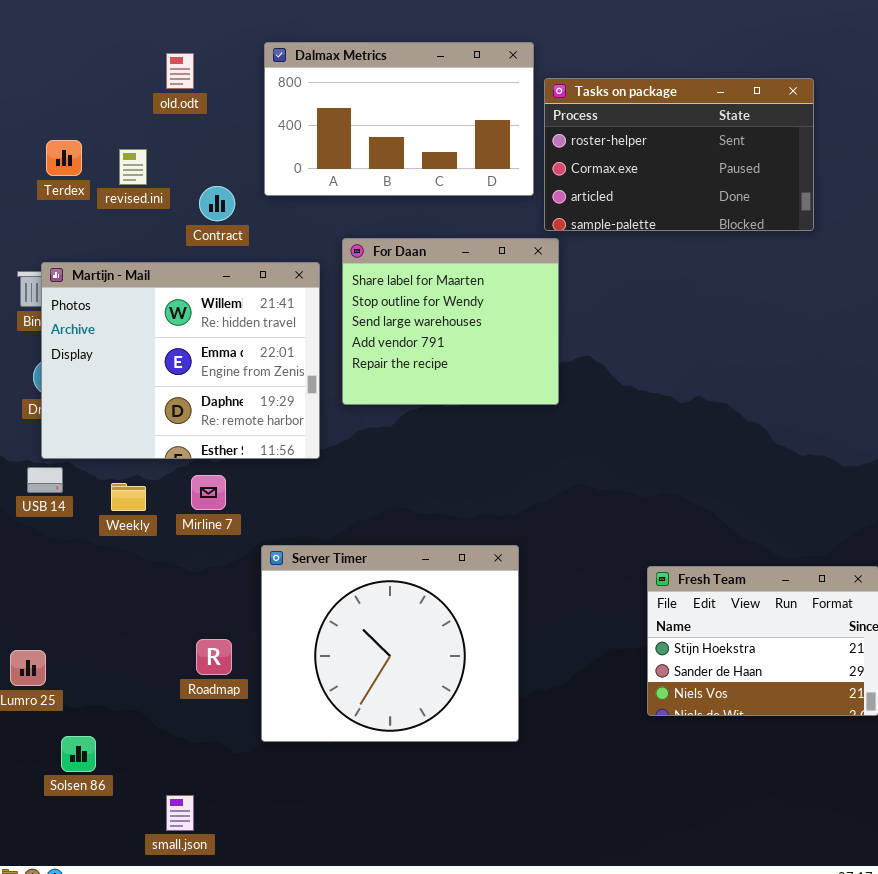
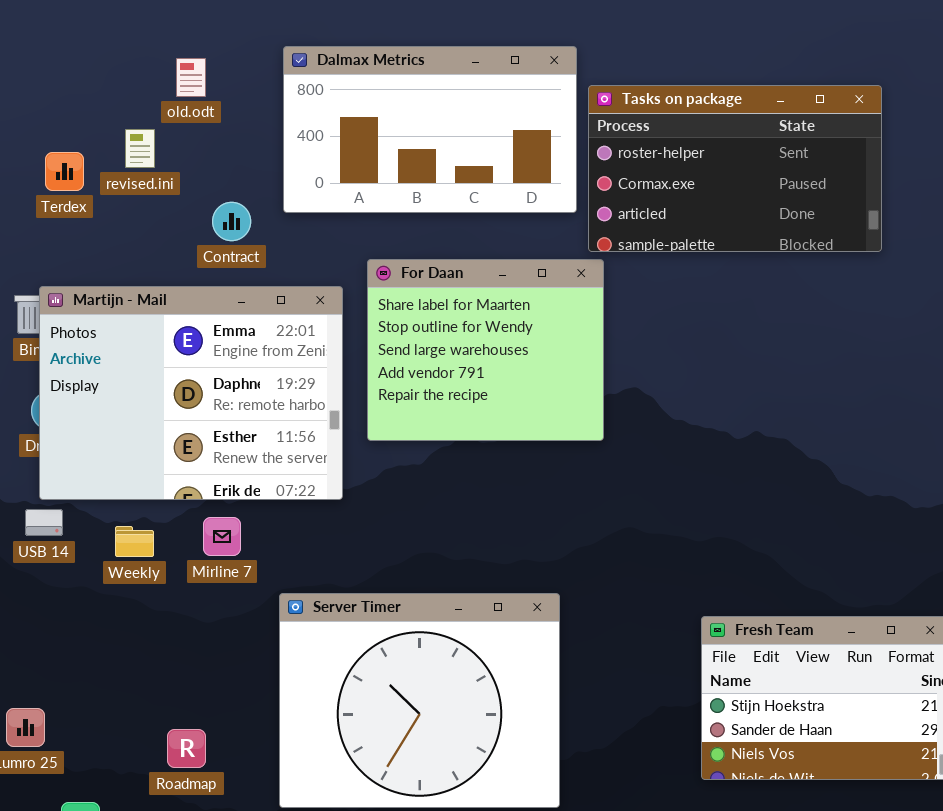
revised.ini: [119,149,147,185] -> [125,129,155,168], moved
Martijn - Mail: [41,262,320,459] -> [39,286,343,500], scrolled down 1 row
Roadmap: [196,639,232,675] -> [167,729,206,768], moved

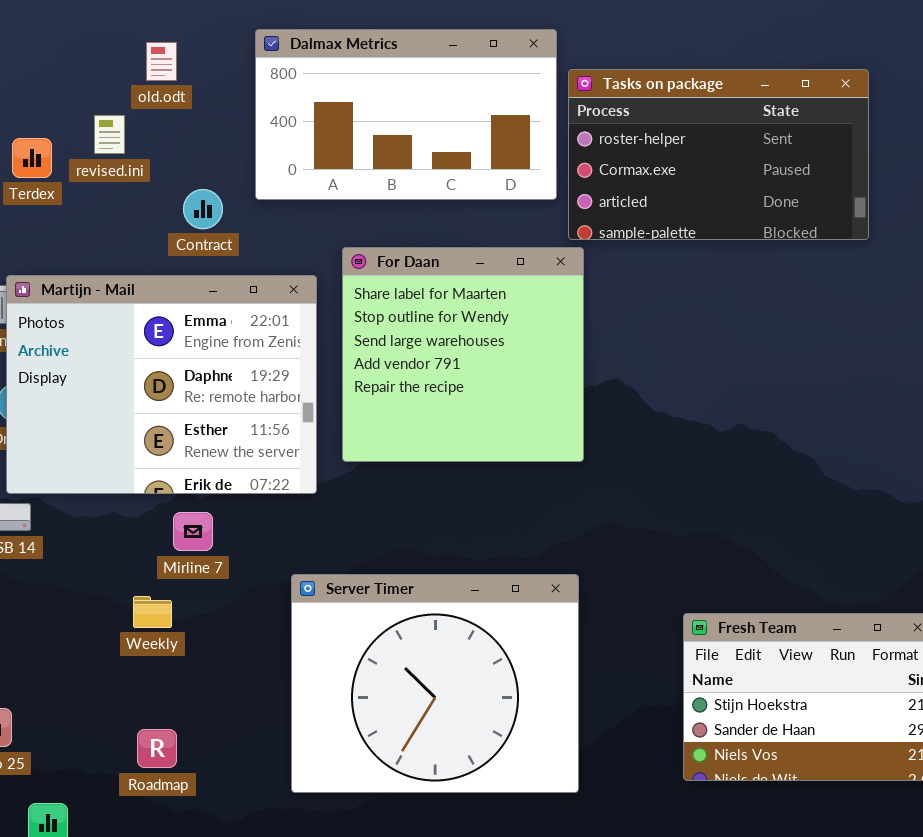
For Daan: [367,259,604,441] -> [342,247,584,462], resized
Weekly: [115,526,154,557] -> [133,596,172,628], moved
Server Timer: [279,593,560,808] -> [291,574,579,793], moved

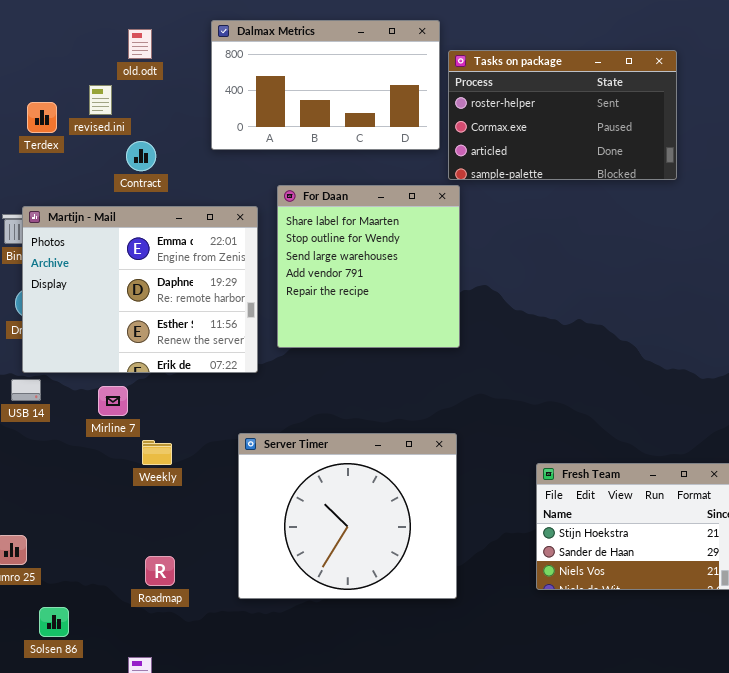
Contract: [183,189,223,229] -> [126,141,156,171], moved
Mirline 7: [173,512,213,551] -> [98,386,128,416], moved
Weekly: [133,596,172,628] -> [142,440,172,465], moved
Roadmap: [137,729,177,768] -> [145,556,175,586], moved

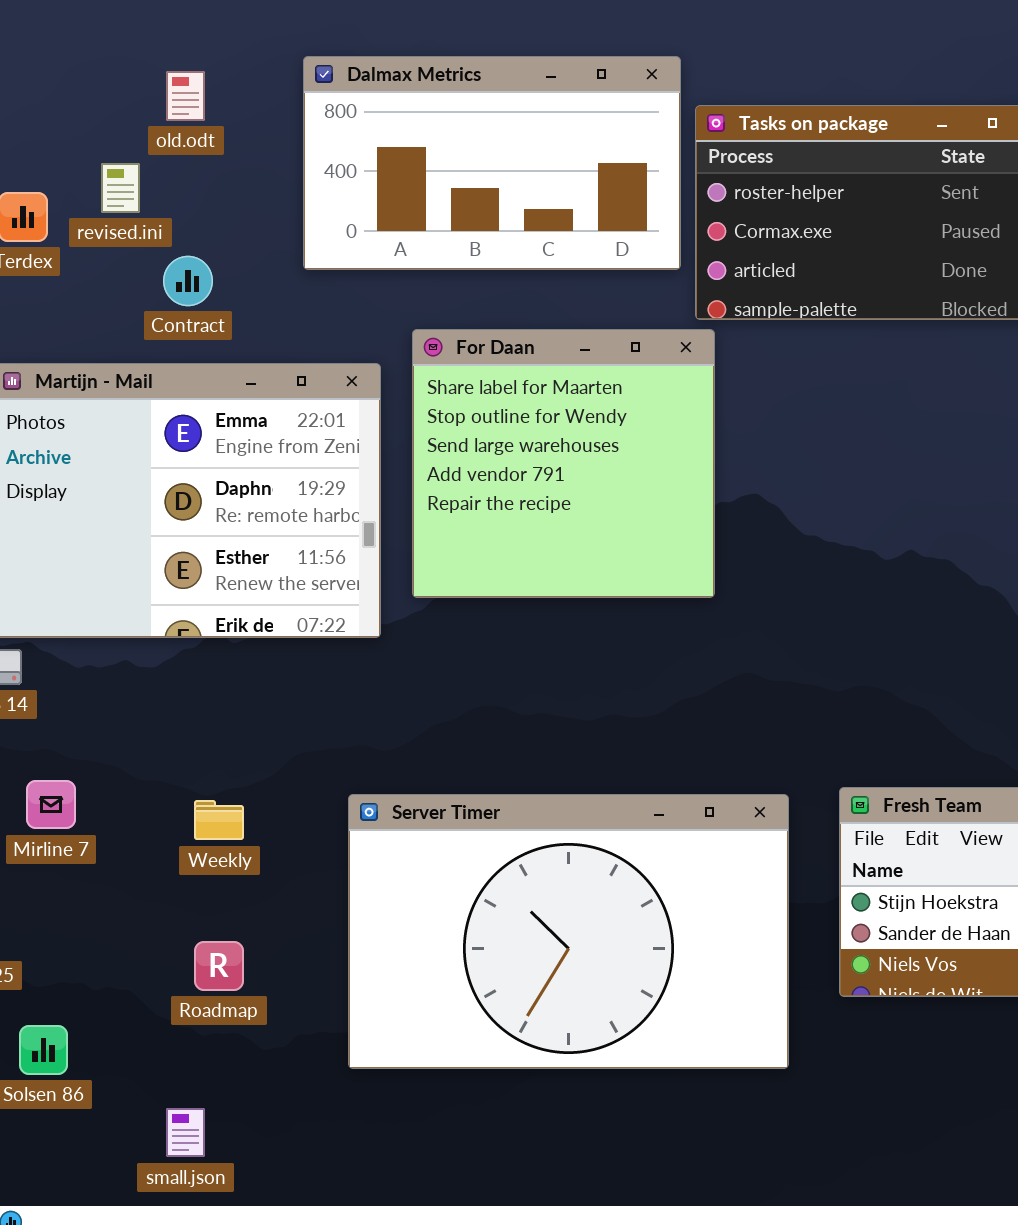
Mirline 7: [98,386,128,416] -> [26,780,76,829], moved
Server Timer: [238,433,457,599] -> [348,794,789,1069], moved, resized
Weekly: [142,440,172,465] -> [194,800,244,840], moved

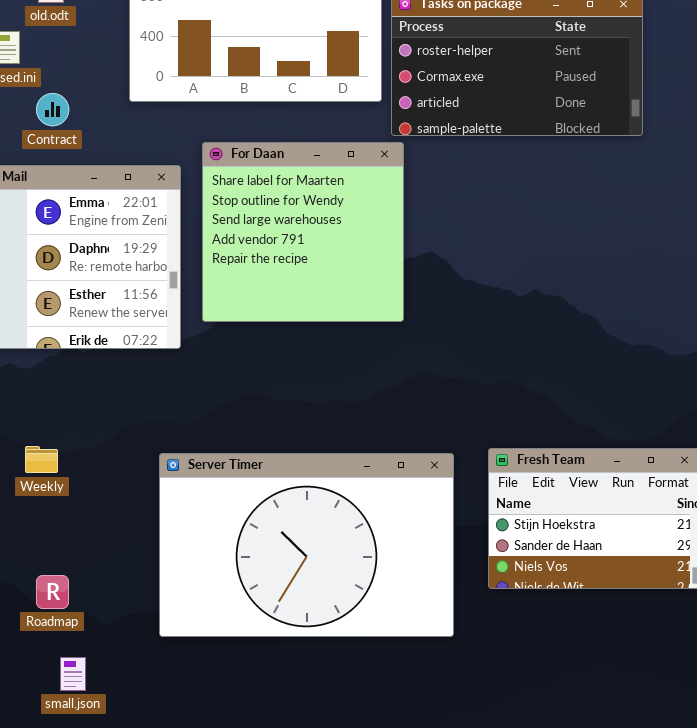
Weekly: [194,800,244,840] -> [25,446,58,473], moved
Roadmap: [194,941,244,991] -> [36,575,69,609], moved
small.json: [166,1108,205,1157] -> [60,657,86,691], moved

